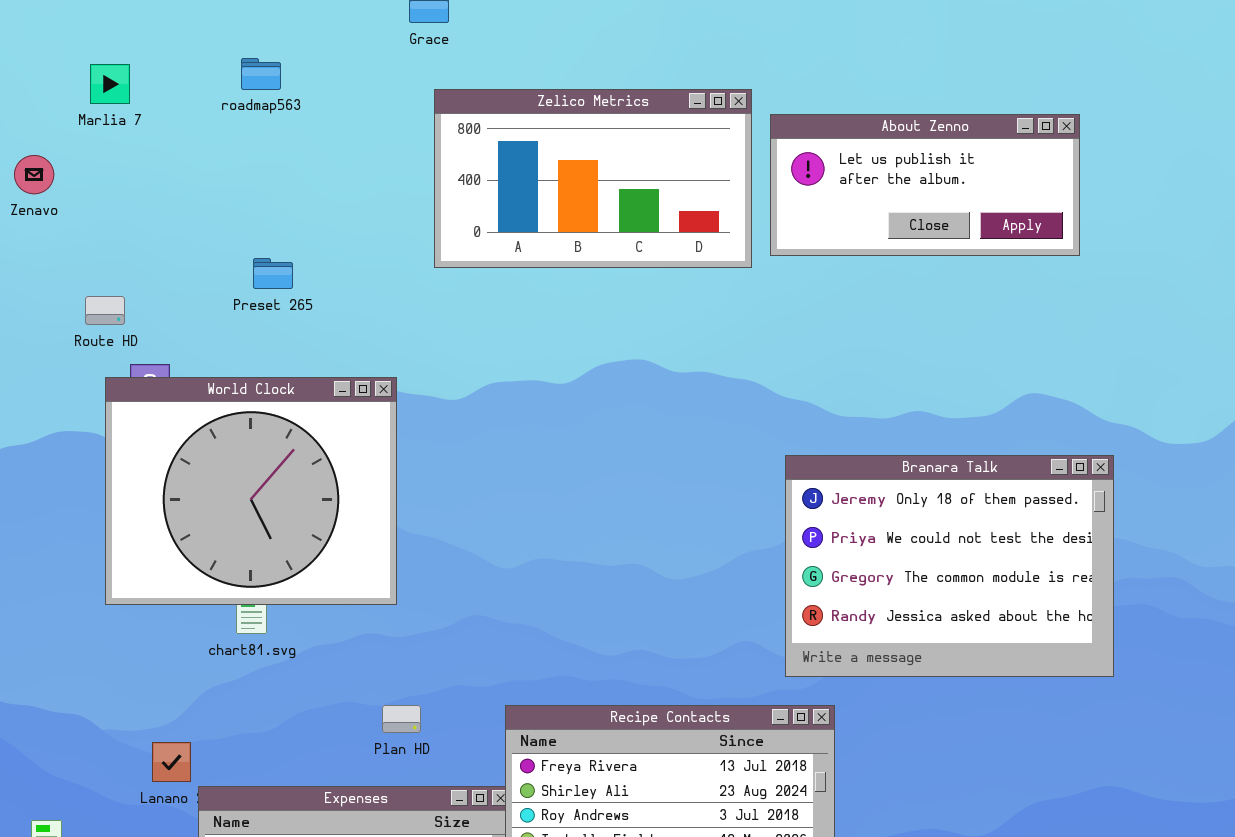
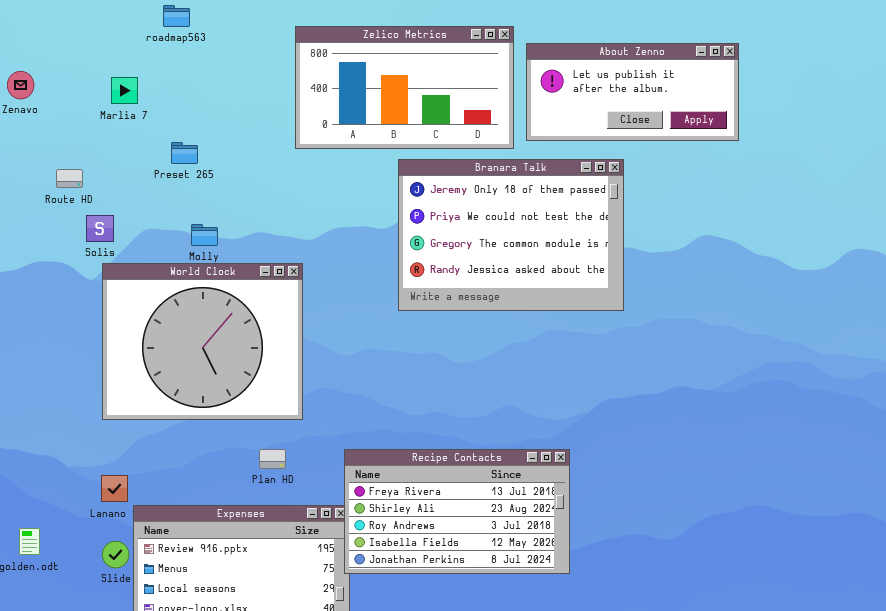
Marlia 7: [90,64,130,104] -> [111,77,138,104], moved
World Clock: [105,377,397,605] -> [102,263,303,420], moved
Branara Talk: [785,455,1114,677] -> [398,159,624,311], moved

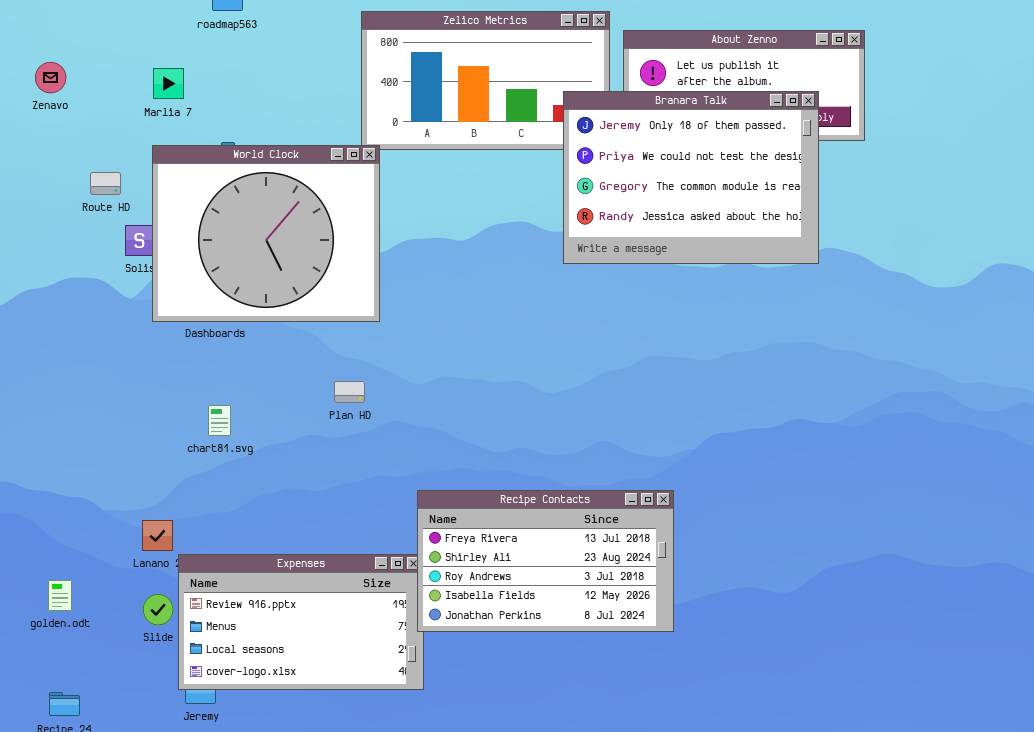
Branara Talk: [398,159,624,311] -> [563,91,819,264], moved
World Clock: [102,263,303,420] -> [152,145,380,322], moved
Plan HD: [259,449,286,469] -> [334,381,365,403], moved

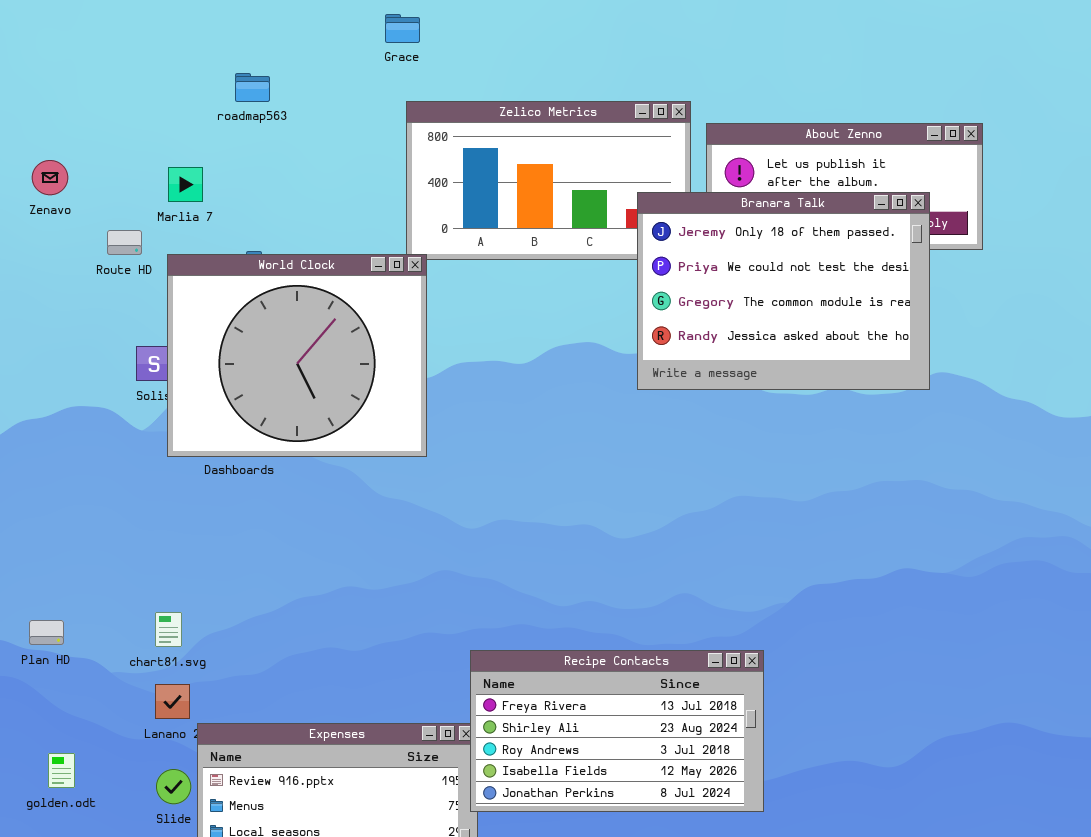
Route HD: [90,172,121,195] -> [107,230,142,255], moved
Plan HD: [334,381,365,403] -> [29,620,64,645], moved
chart81.svg: [208,405,231,436] -> [155,612,182,647], moved

